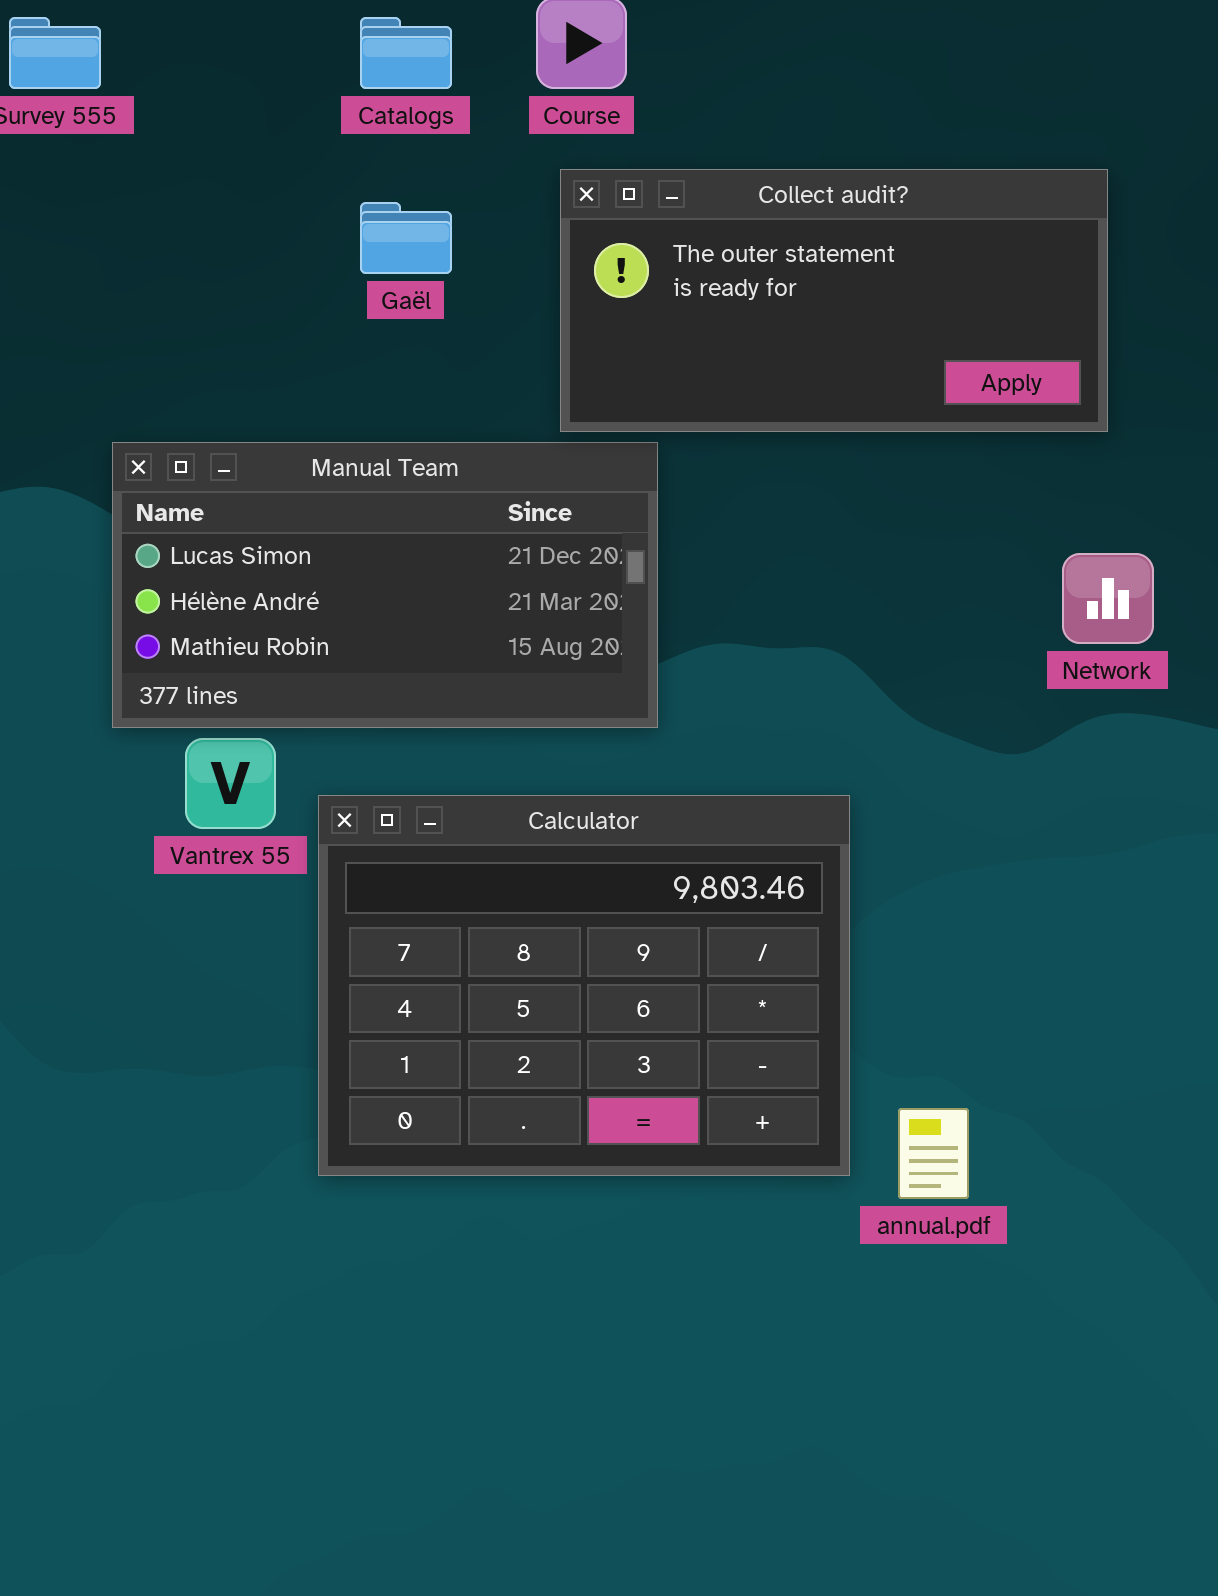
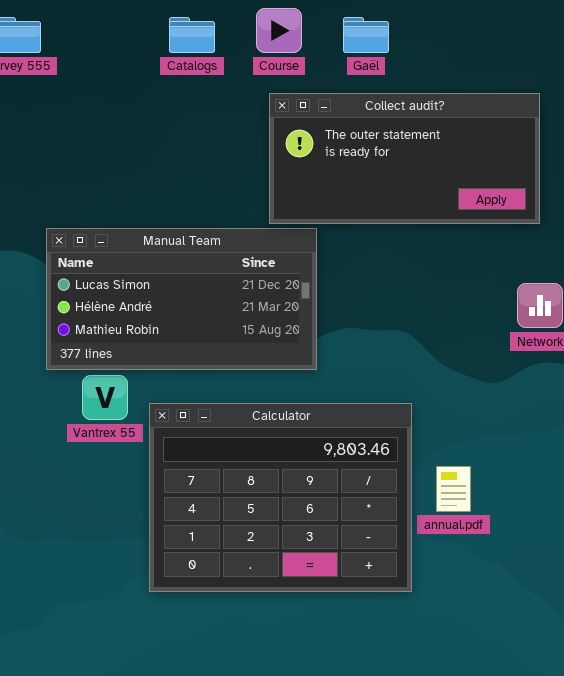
Gaël: [360,202,452,274] -> [343,17,389,53], moved
annual.pdf: [898,1108,969,1199] -> [436,466,471,512], moved

